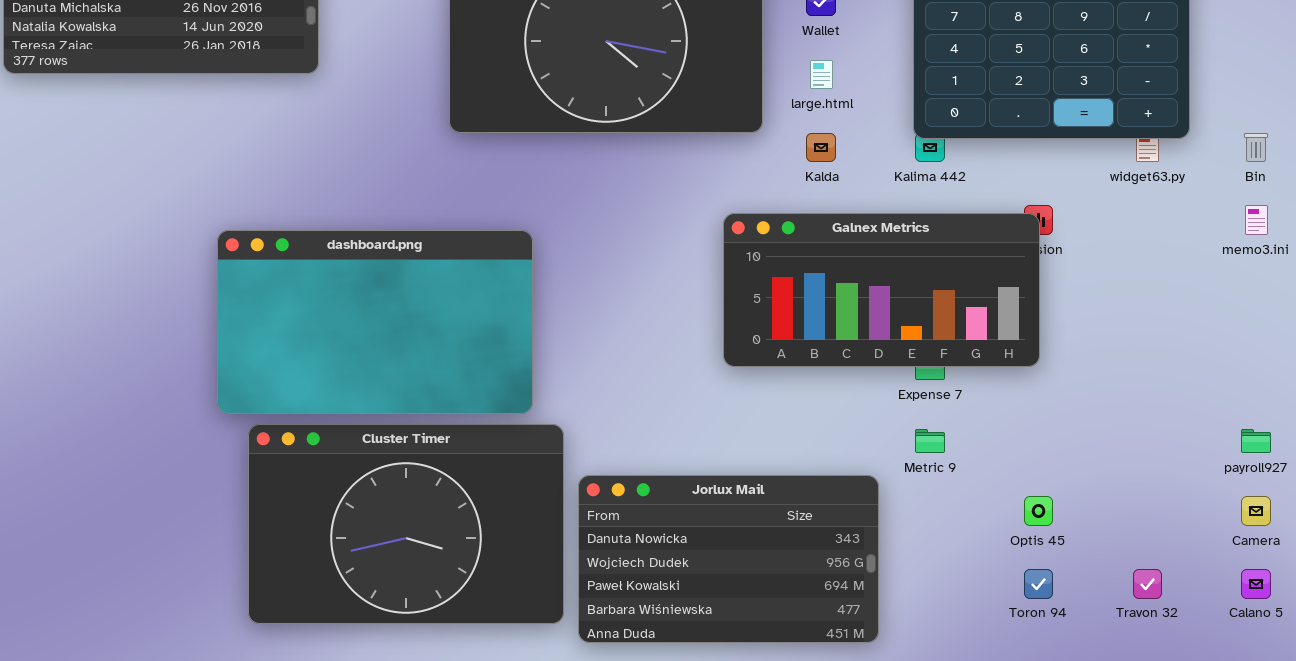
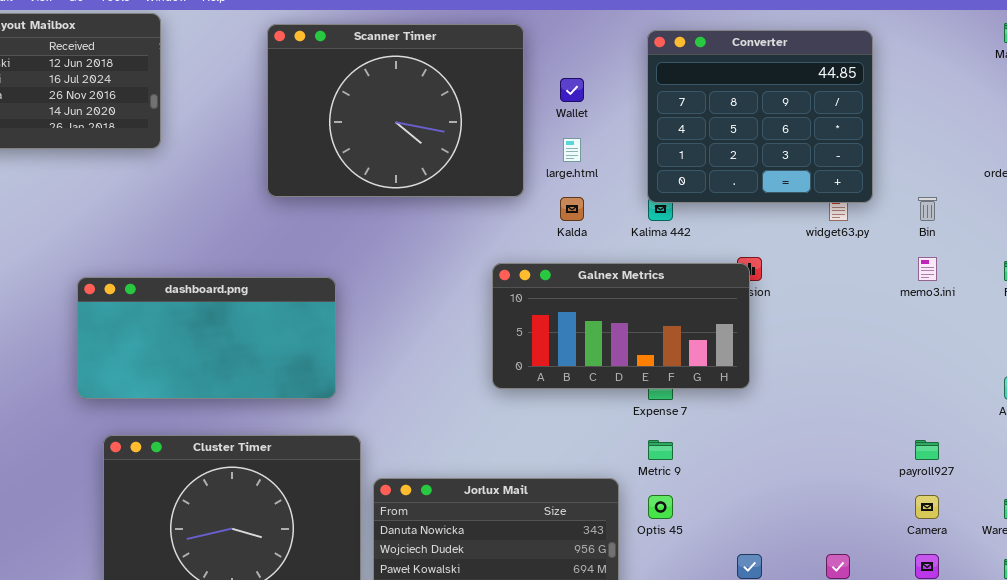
dashboard.png: [217,230,533,414] -> [77,277,336,399], resized
Optis 45: [1024,496,1053,526] -> [648,495,673,519], moved

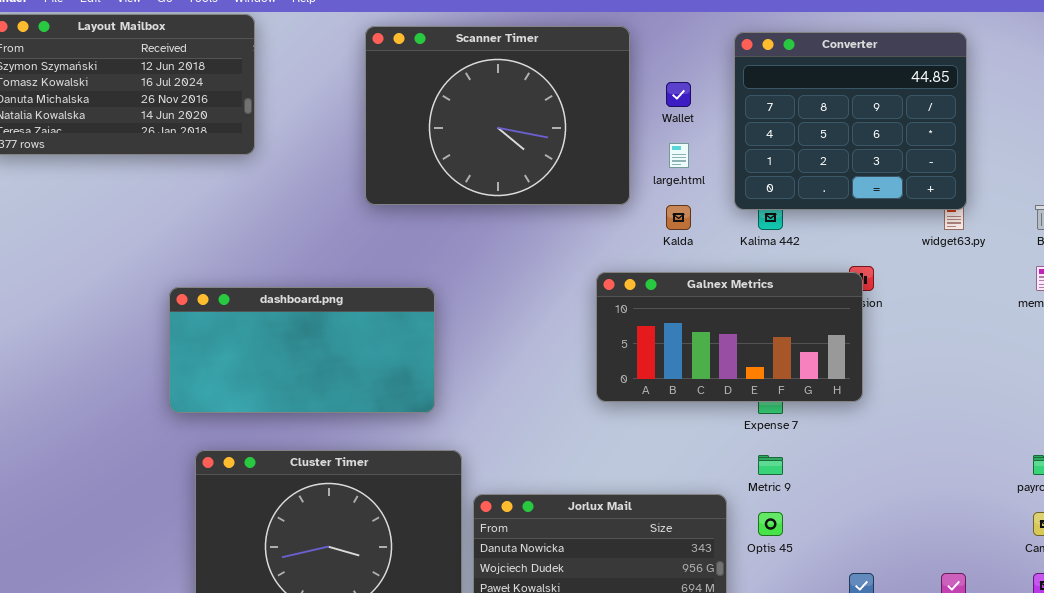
Converter: [647,30,873,203] -> [734,32,967,210], moved

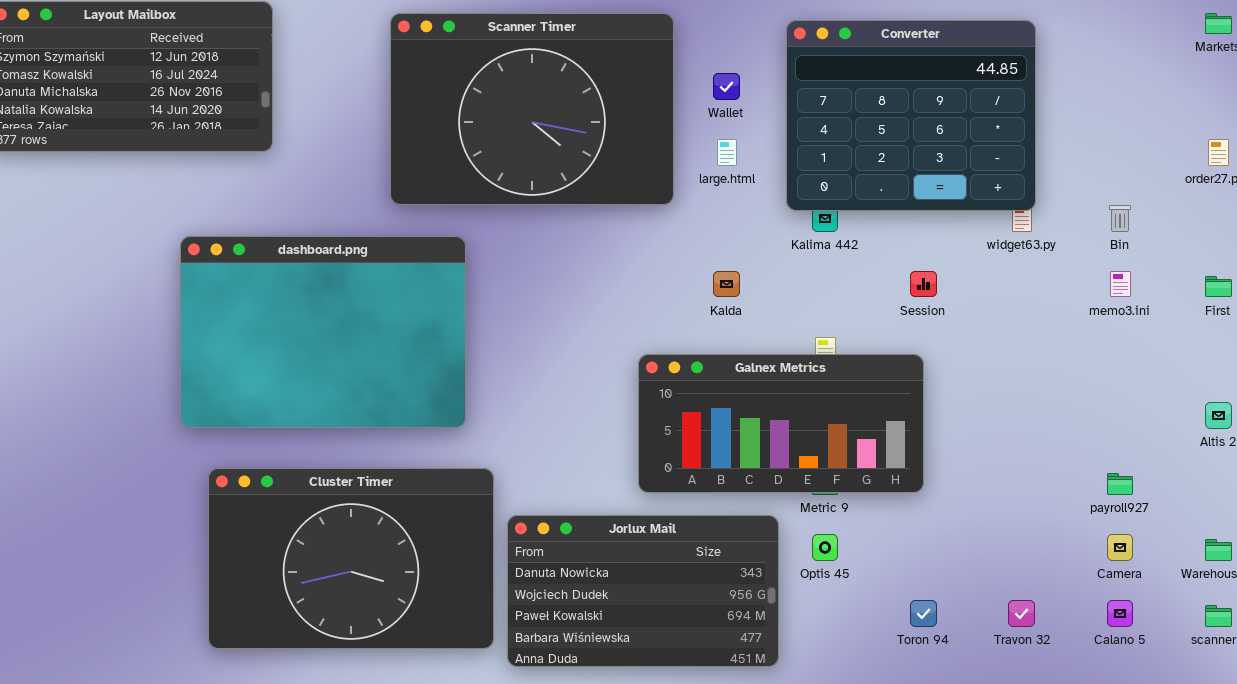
Kalda: [666,205,691,230] -> [713,271,740,297], moved
Galnex Metrics: [596,272,863,402] -> [638,354,924,493], moved
dashboard.png: [169,287,435,413] -> [180,236,466,428], resized

